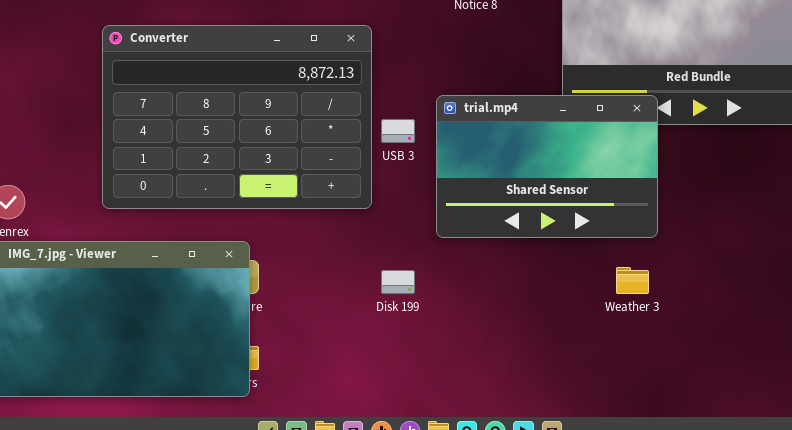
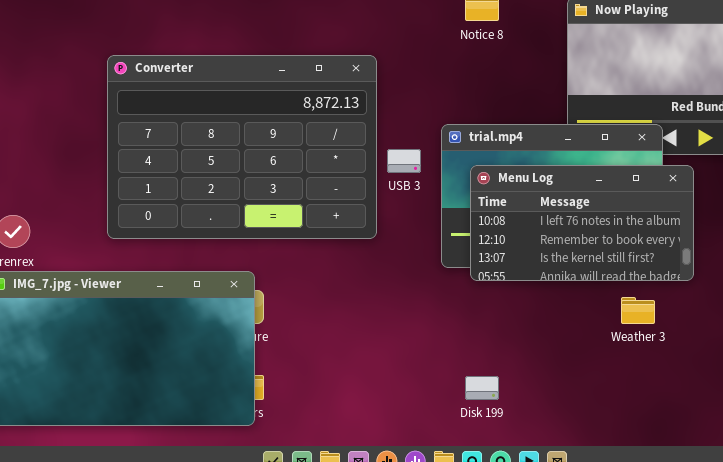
Menu Log: none -> [470,165,694,281], opened
Disk 199: [381,270,415,294] -> [465,376,499,400], moved

